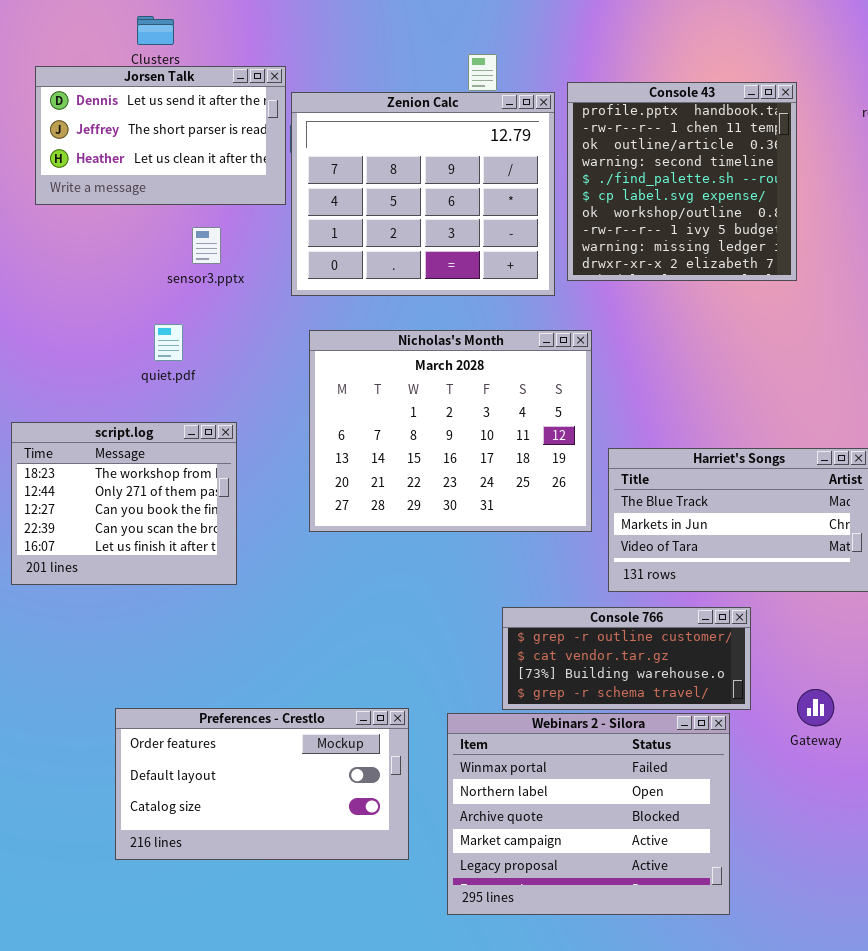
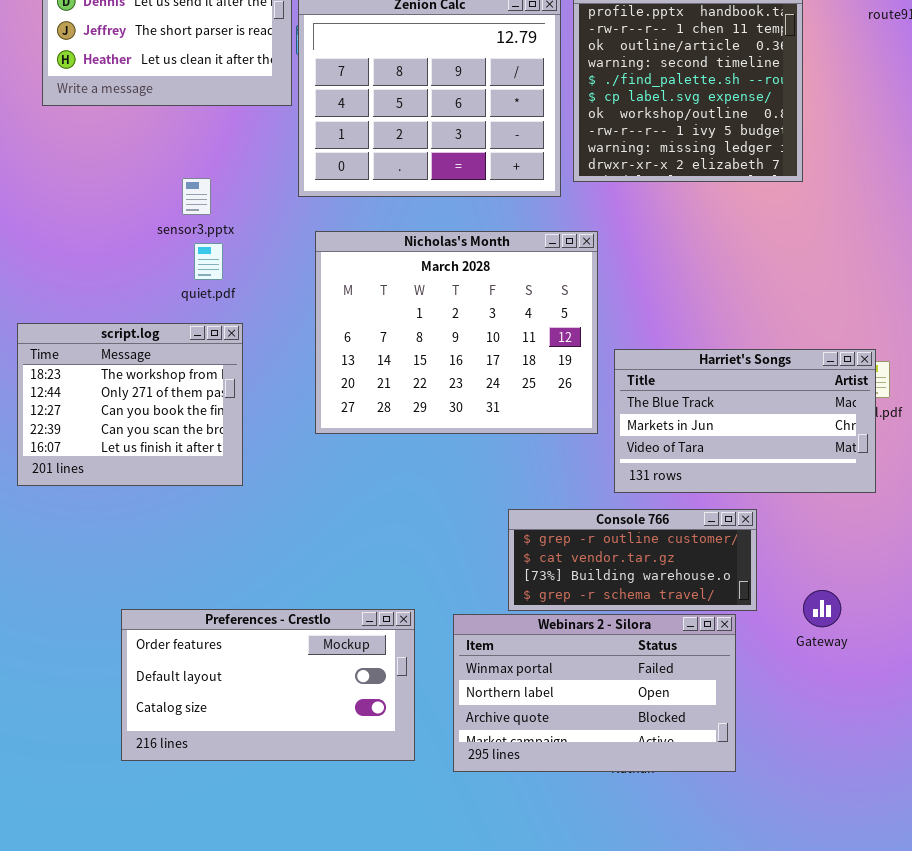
sensor3.pptx: [192,227,221,264] -> [182,178,211,215], moved
quiet.pdf: [154,324,183,361] -> [194,243,223,280], moved
Webinars 2 - Silora: [447,713,730,915] -> [453,614,736,772], resized

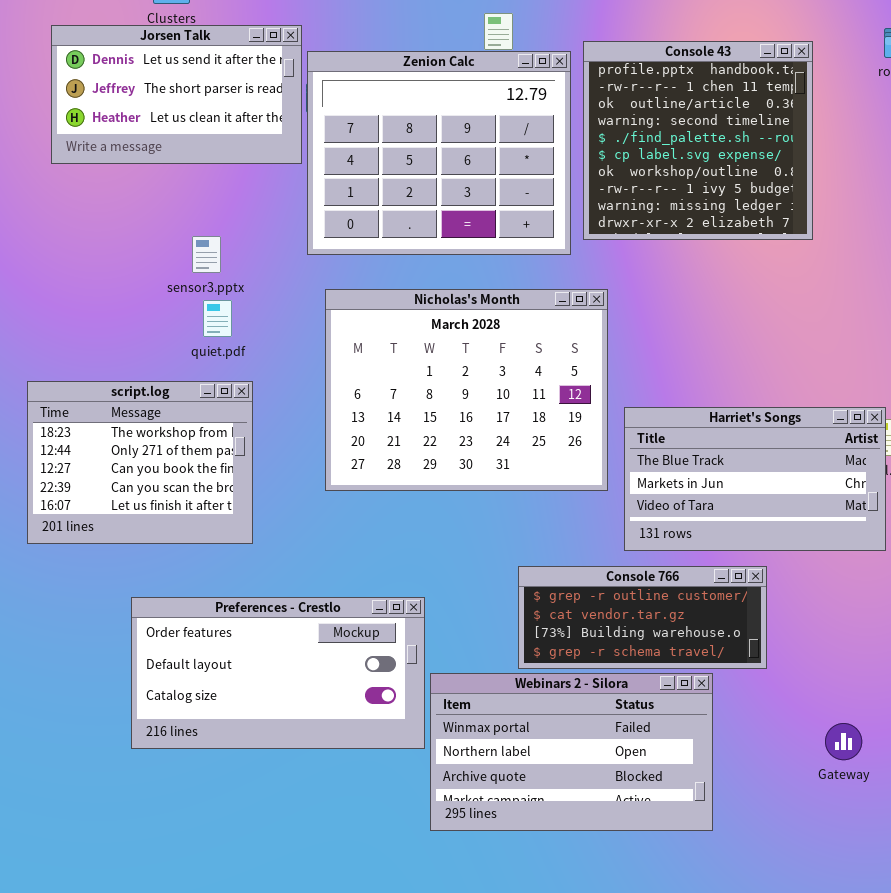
Gateway: [803,590,841,627] -> [825,723,862,760], moved
Preferences - Crestlo: [121,609,415,761] -> [131,597,425,749], moved
Webinars 2 - Silora: [453,614,736,772] -> [430,673,713,831], moved

